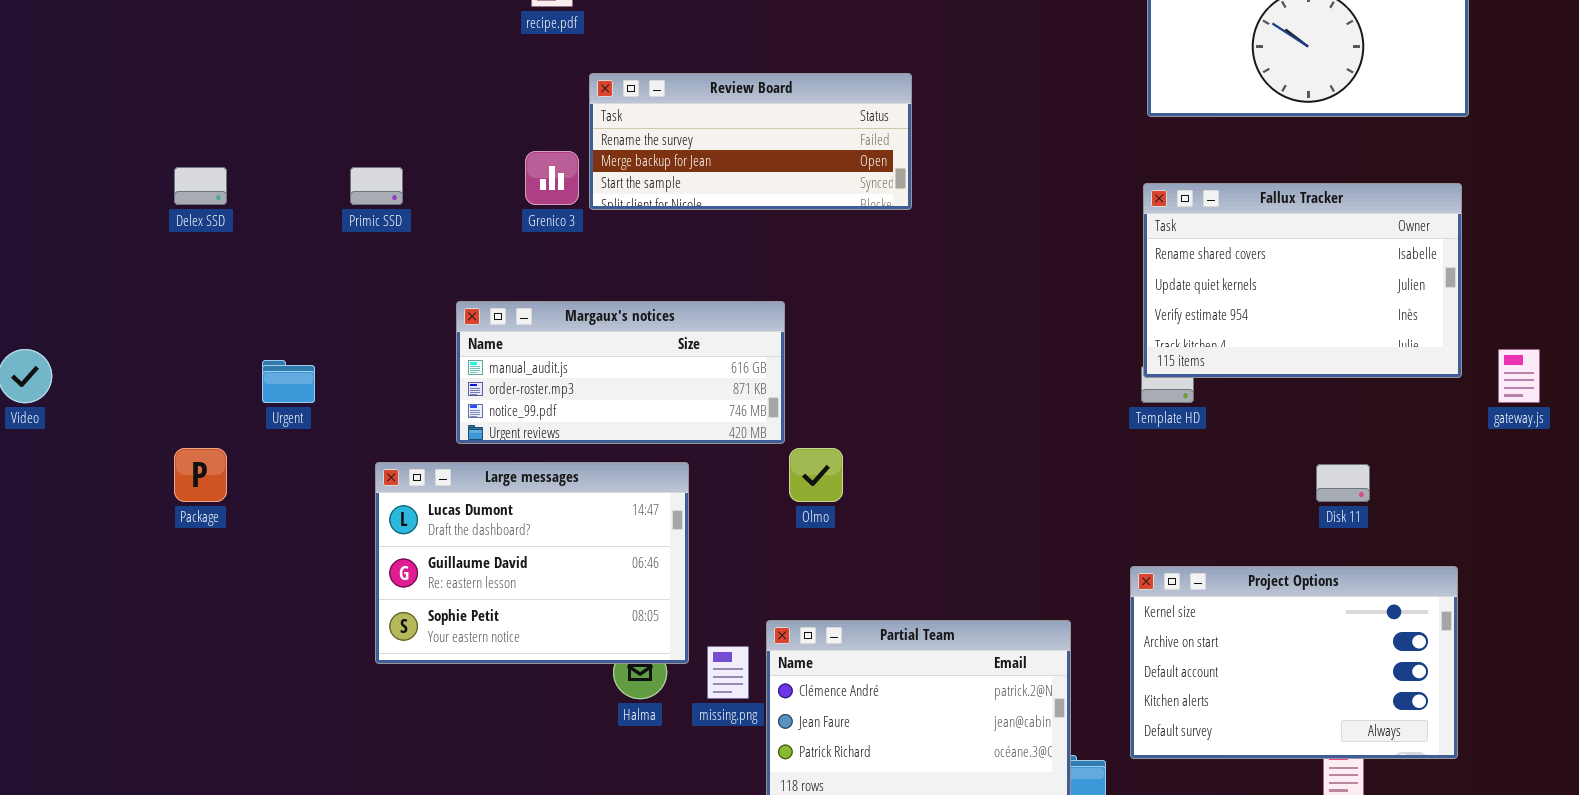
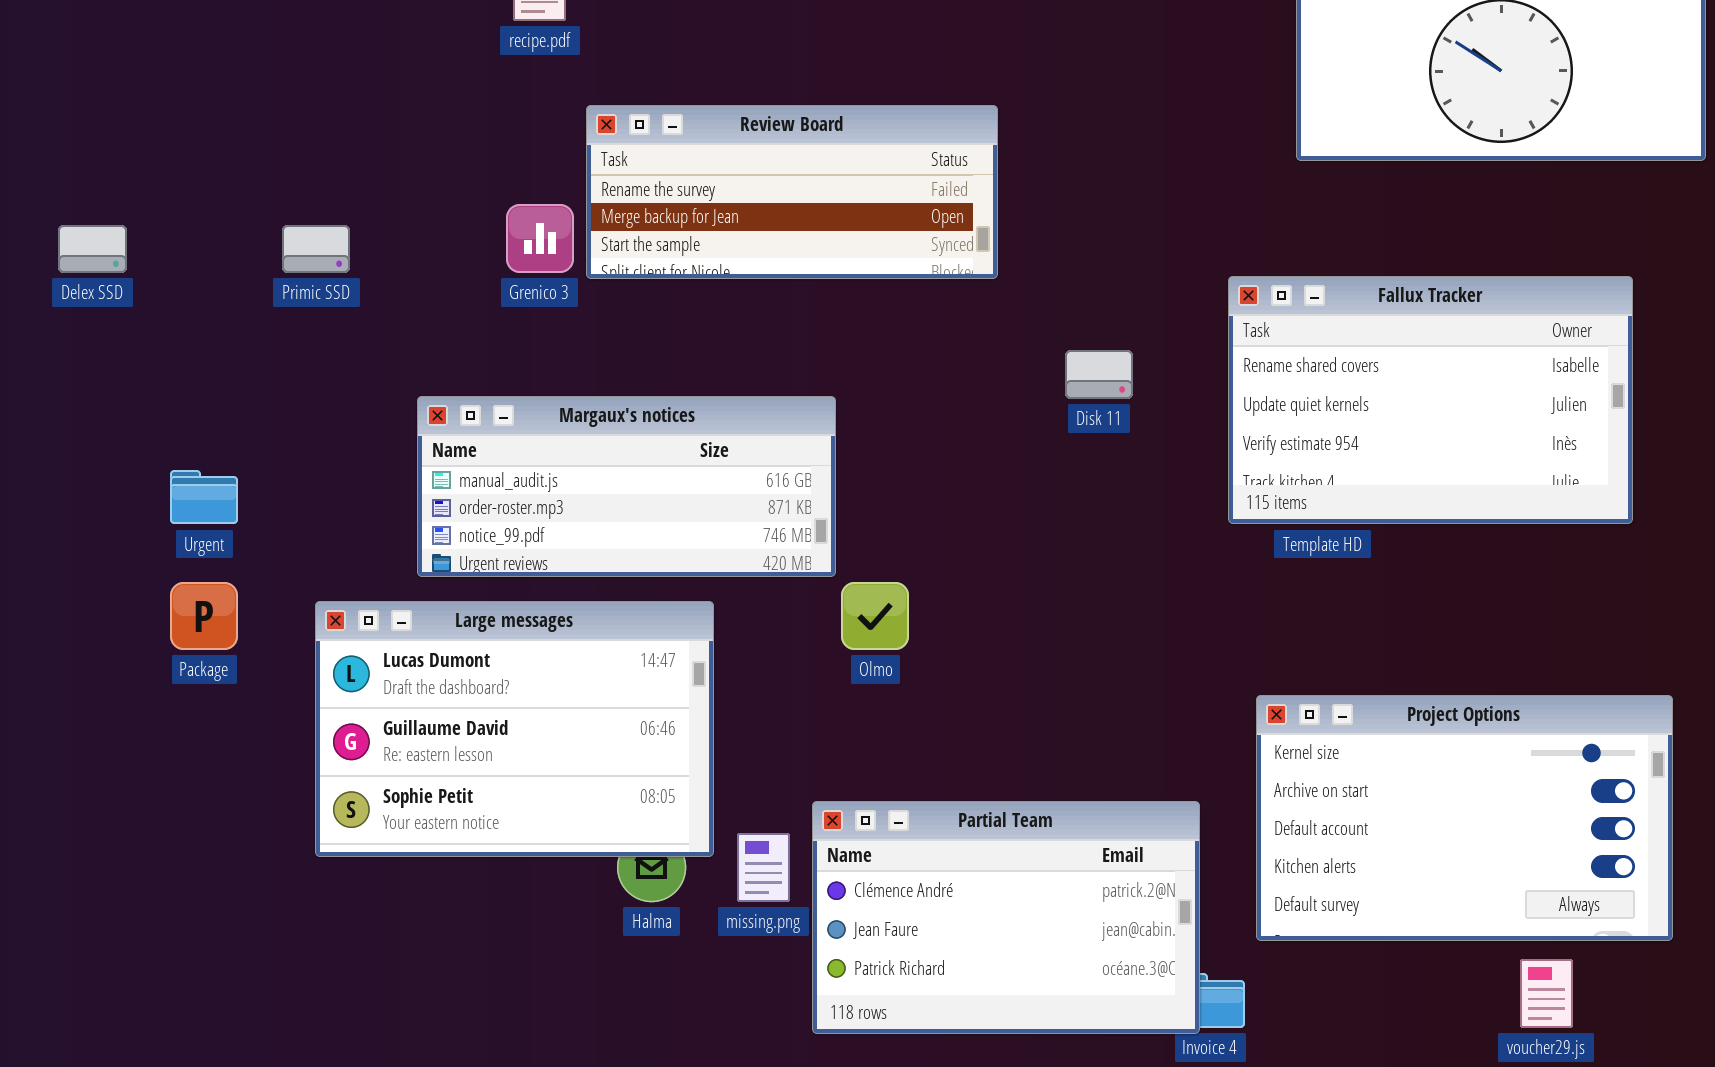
Fallux Tracker: [1143,183,1462,378] -> [1228,276,1633,524], moved
Package: [174,448,227,502] -> [170,582,238,650], moved
Disk 11: [1316,464,1370,502] -> [1065,350,1133,399], moved
Project Options: [1130,566,1458,759] -> [1256,695,1673,941], moved

